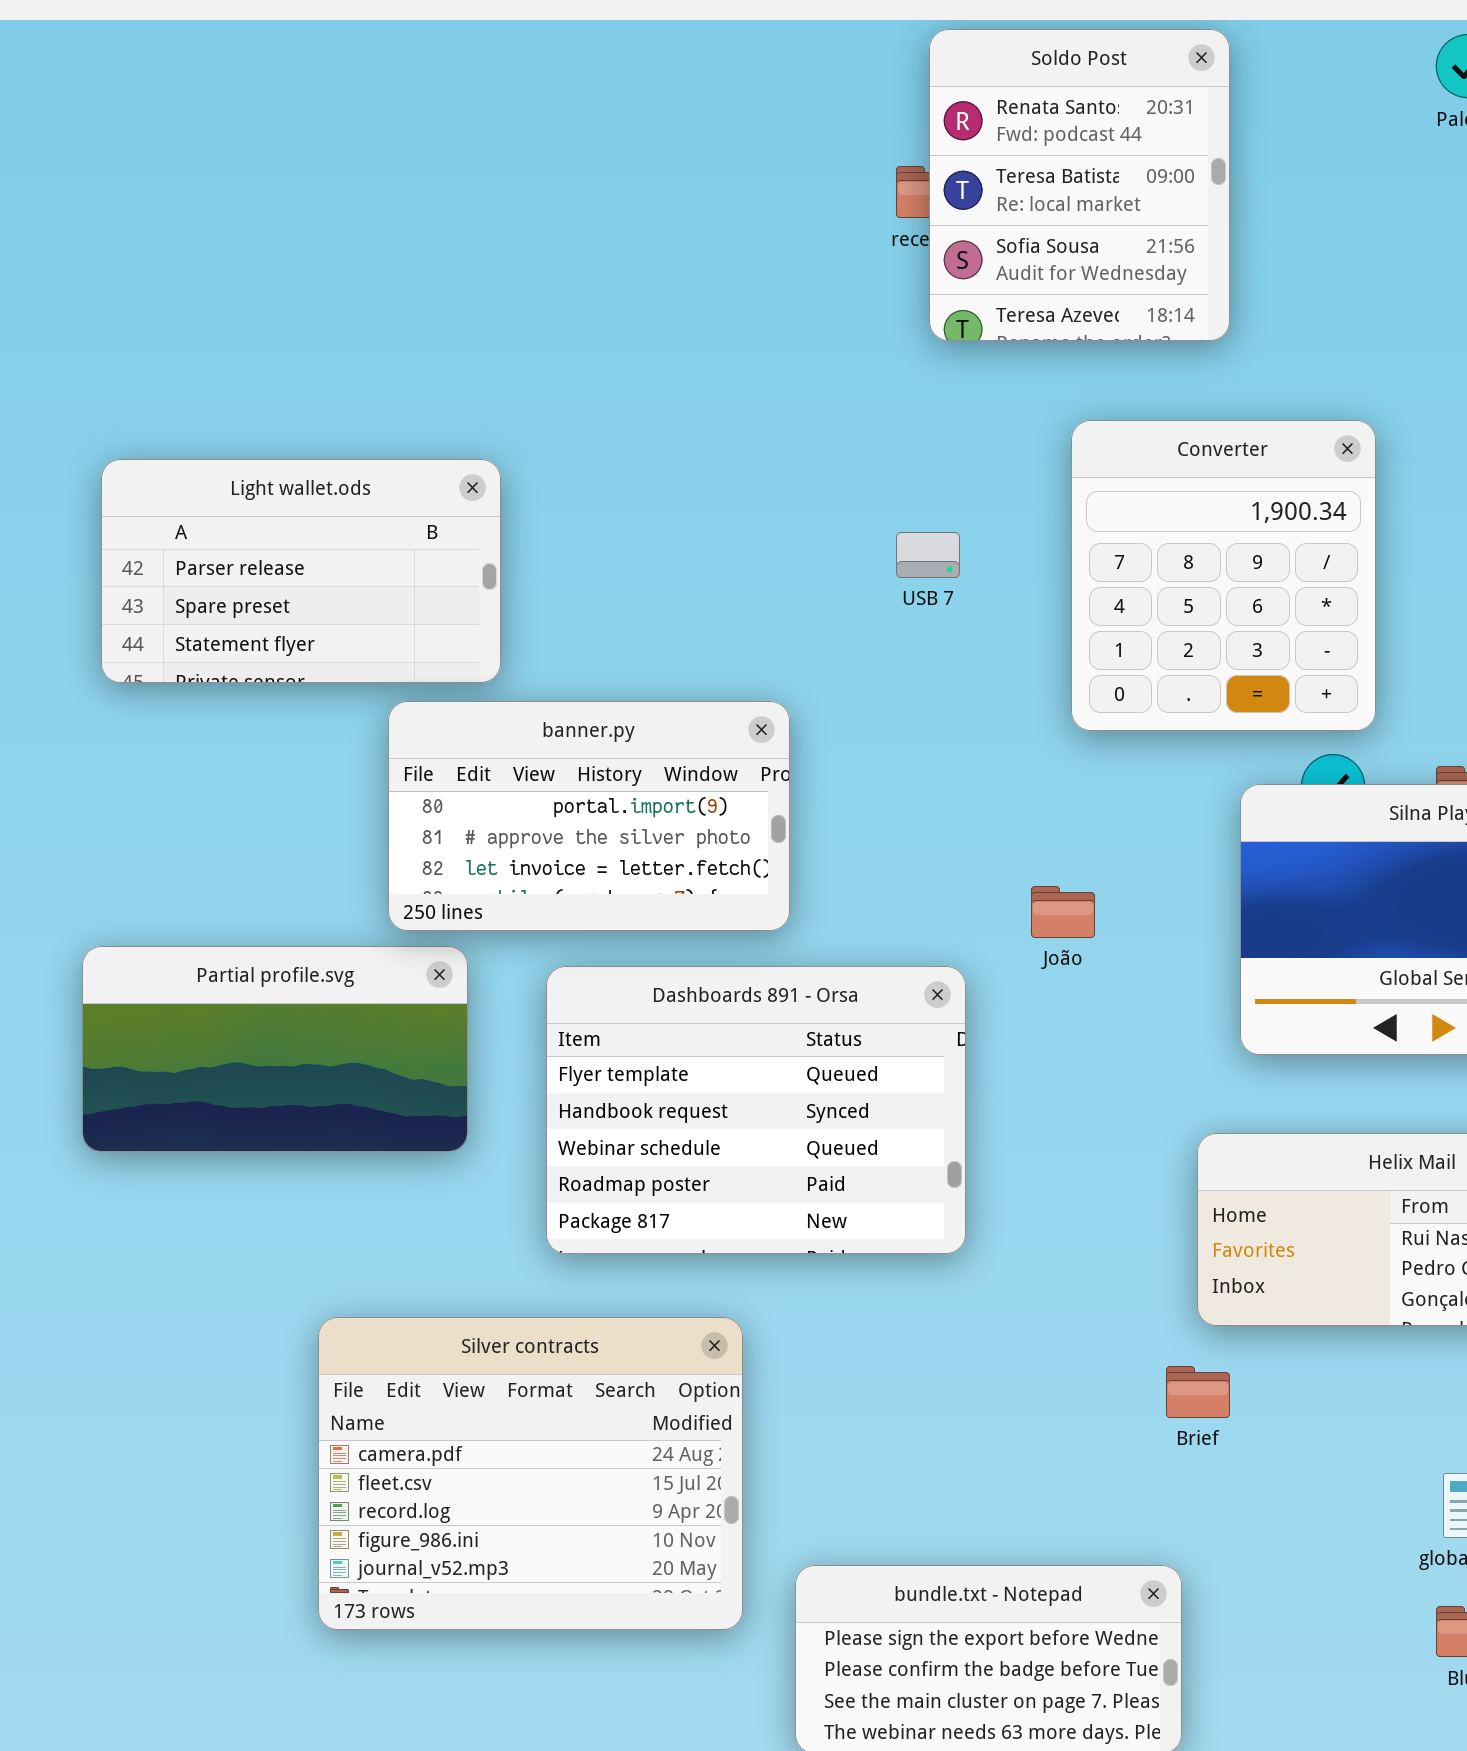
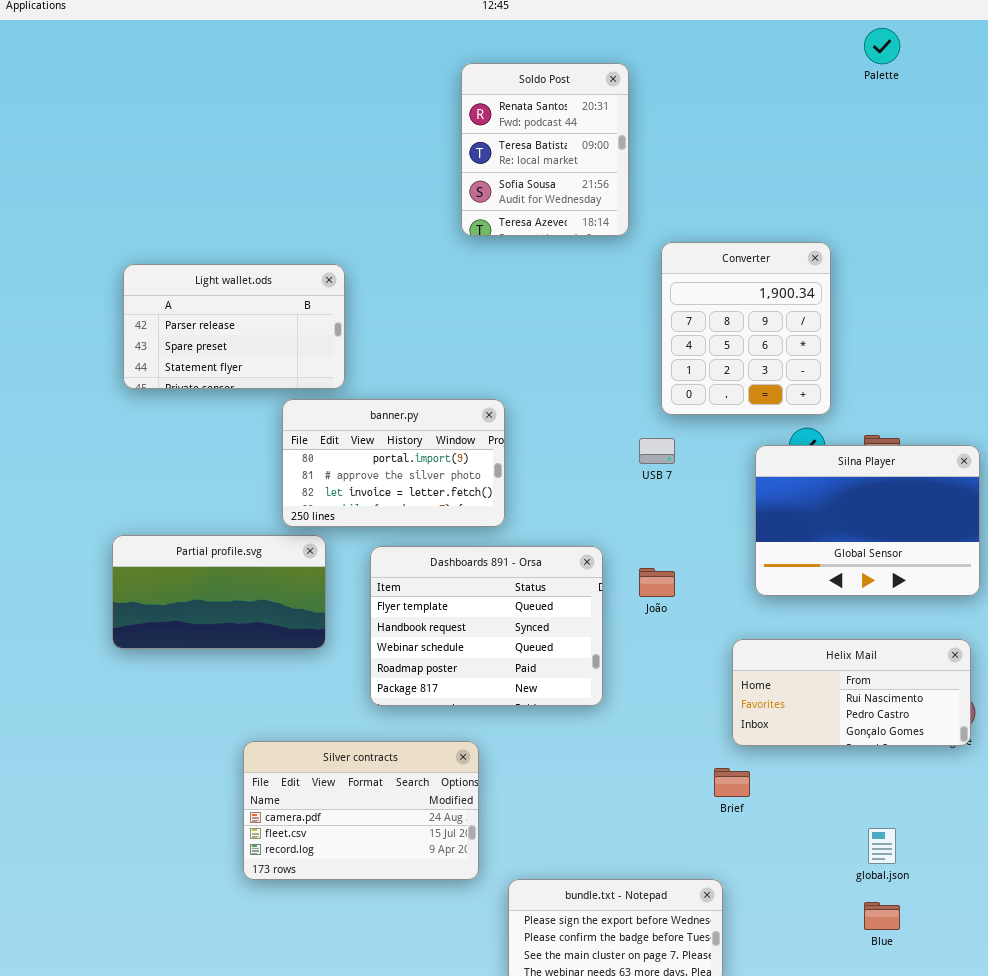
Soldo Post: [929,29,1230,341] -> [461,63,629,236], moved
USB 7: [896,532,960,578] -> [639,438,675,464], moved
João: [1031,886,1095,938] -> [639,568,675,597], moved
Silver contracts: [318,1317,743,1630] -> [243,741,479,880], resized

